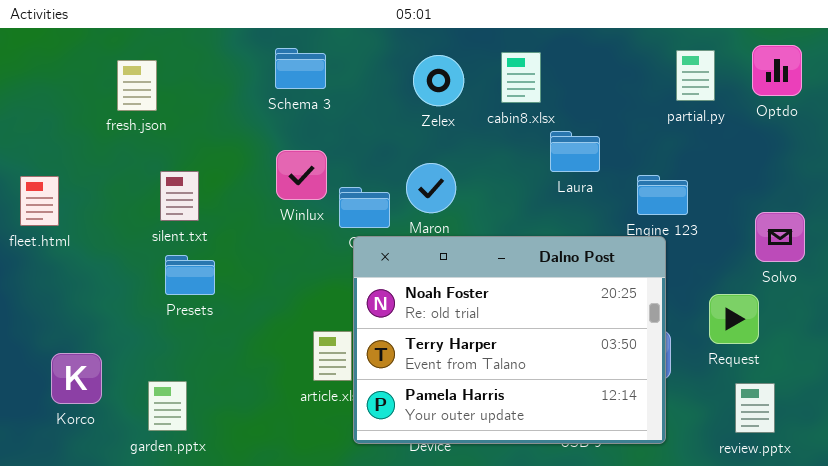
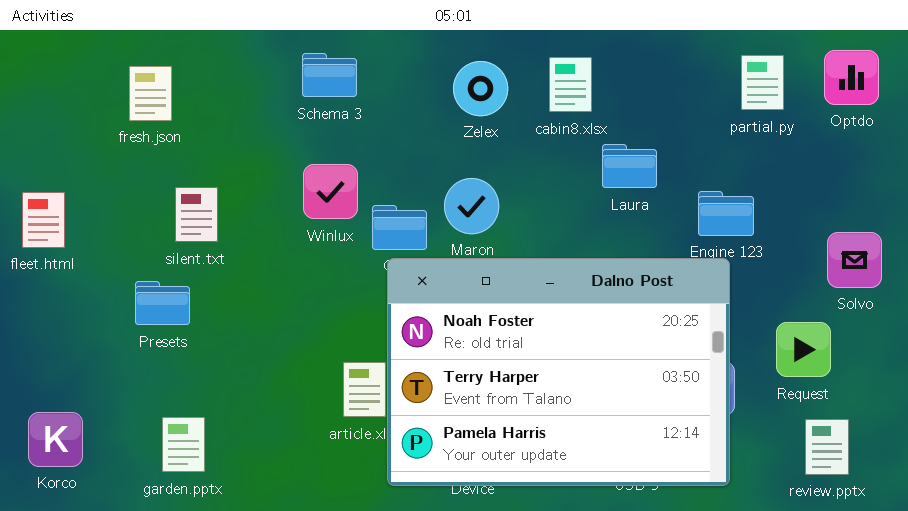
Presets: [165,255,215,295] -> [135,281,190,325], moved
Korco: [51,353,102,404] -> [28,412,83,467], moved

